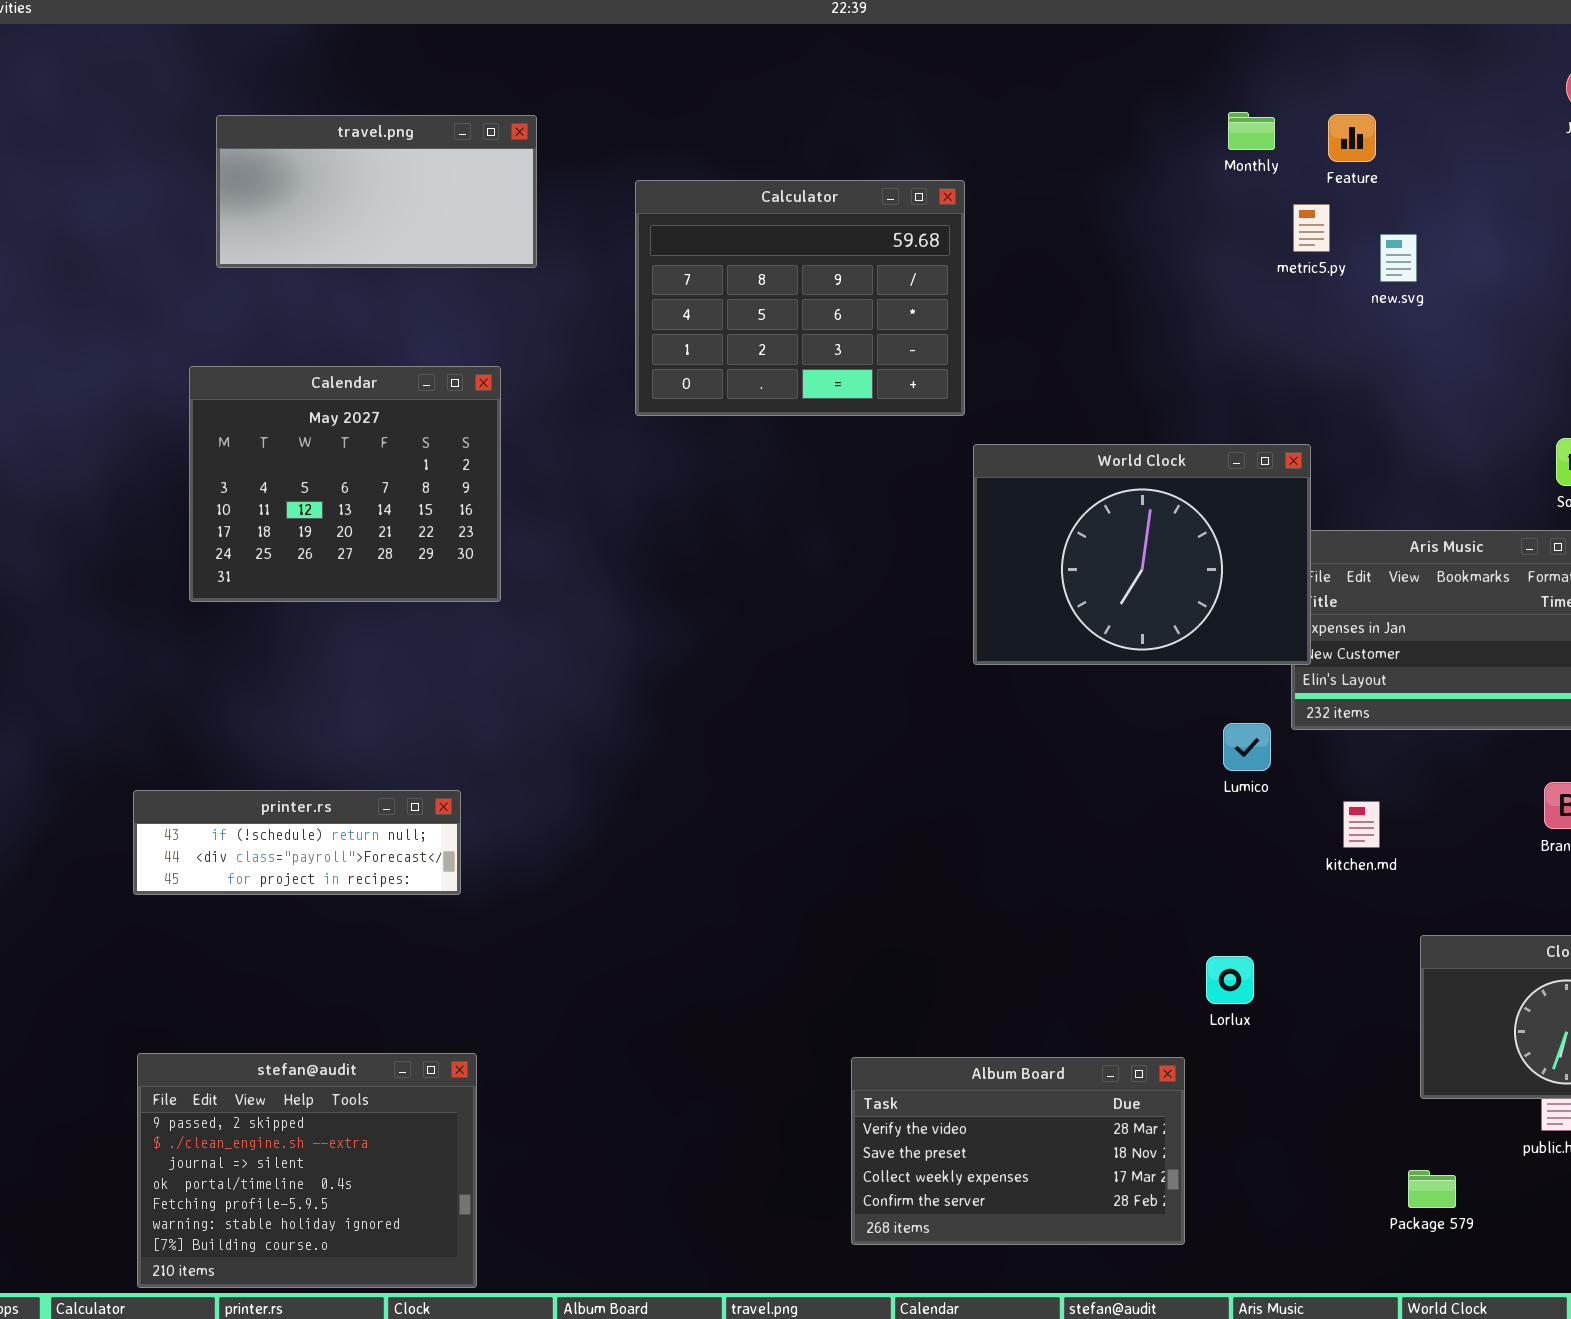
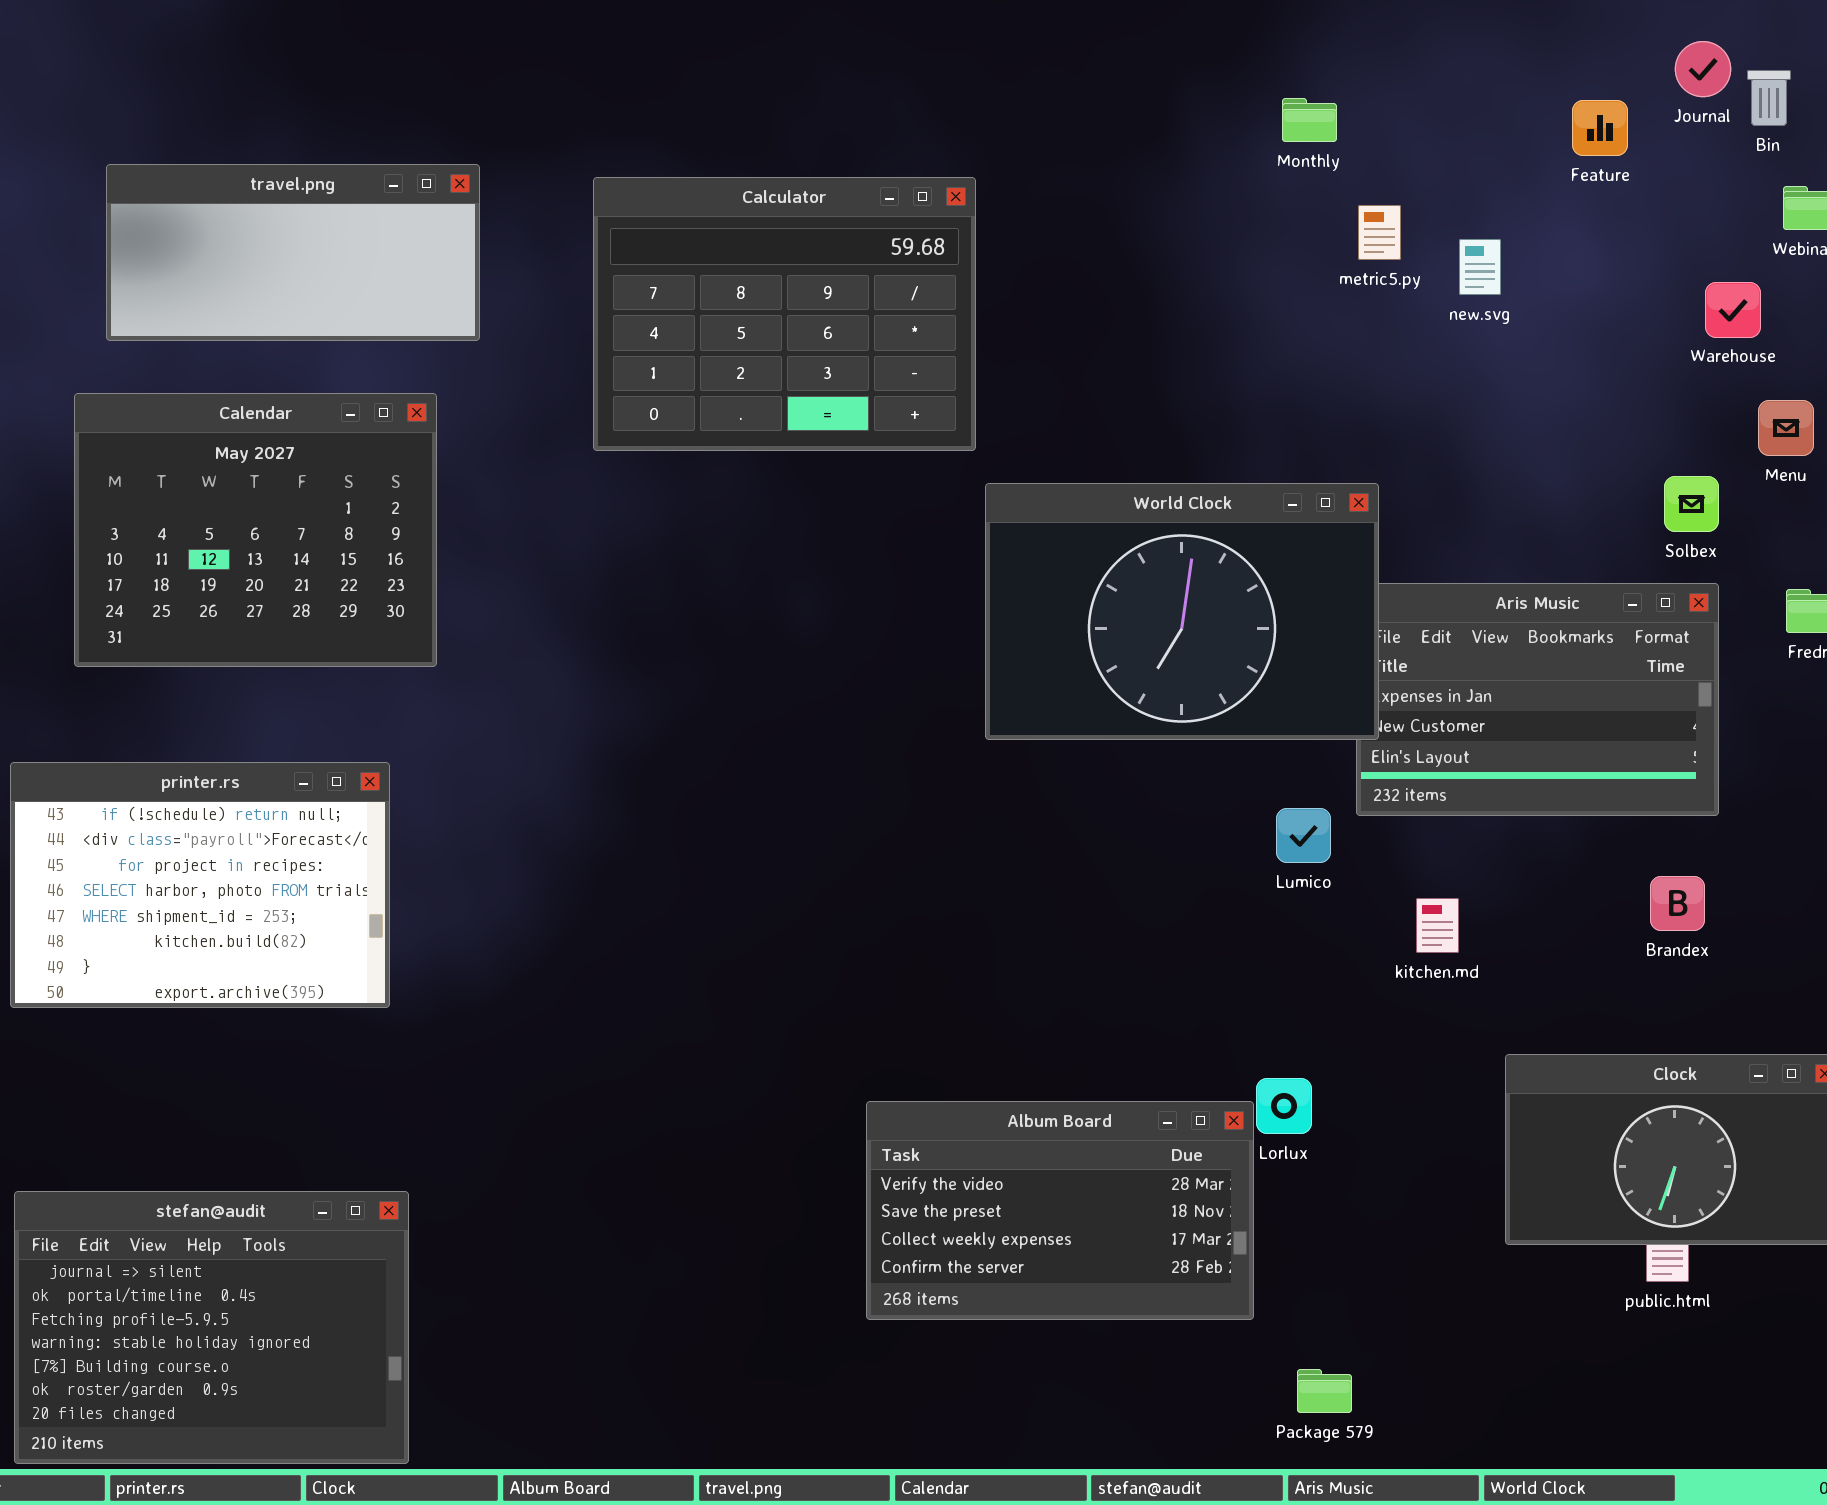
Feature: [1328,114,1376,162] -> [1572,100,1628,156], moved
travel.png: [216,115,537,268] -> [106,164,480,341], moved
printer.rs: [133,790,461,895] -> [10,762,390,1008], resized
stefan@audit: [137,1053,477,1288] -> [14,1191,409,1464], scrolled down 2 rows
Album Board: [851,1057,1185,1245] -> [866,1101,1254,1320], moved
Package 579: [1408,1170,1456,1208] -> [1297,1369,1352,1413], moved

